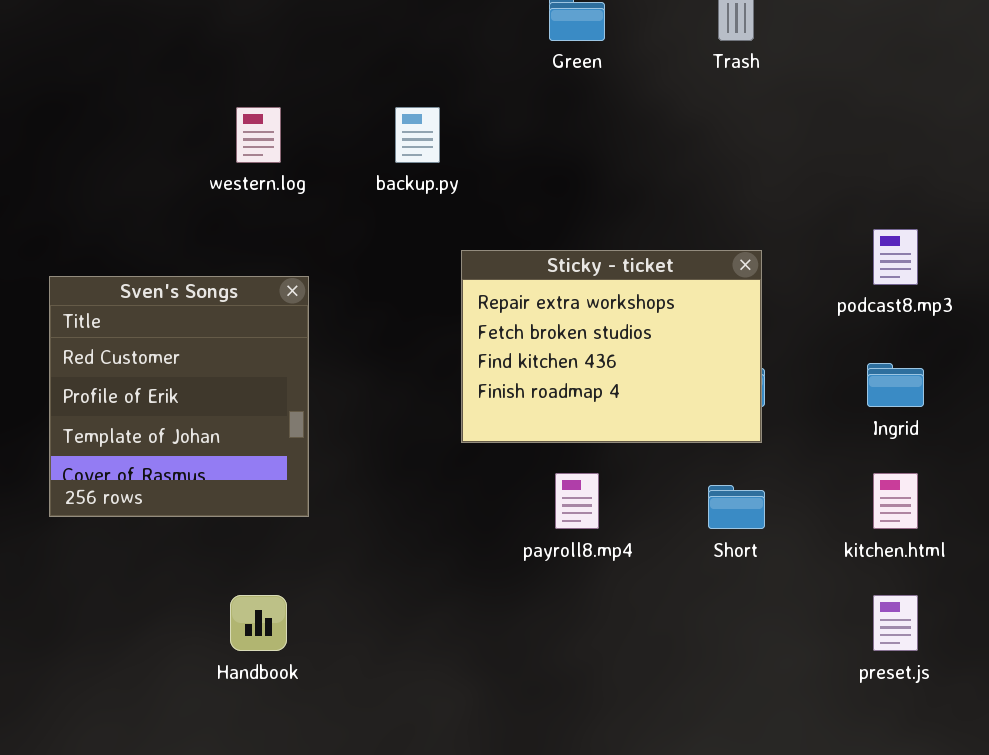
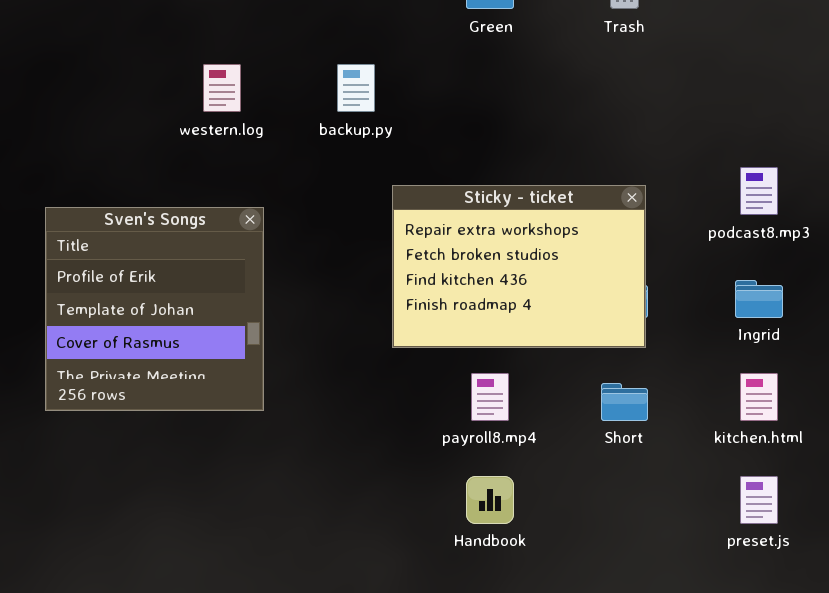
Sven's Songs: [49,276,309,517] -> [45,207,264,411], scrolled down 1 row
Handbook: [230,595,287,651] -> [466,476,514,524], moved

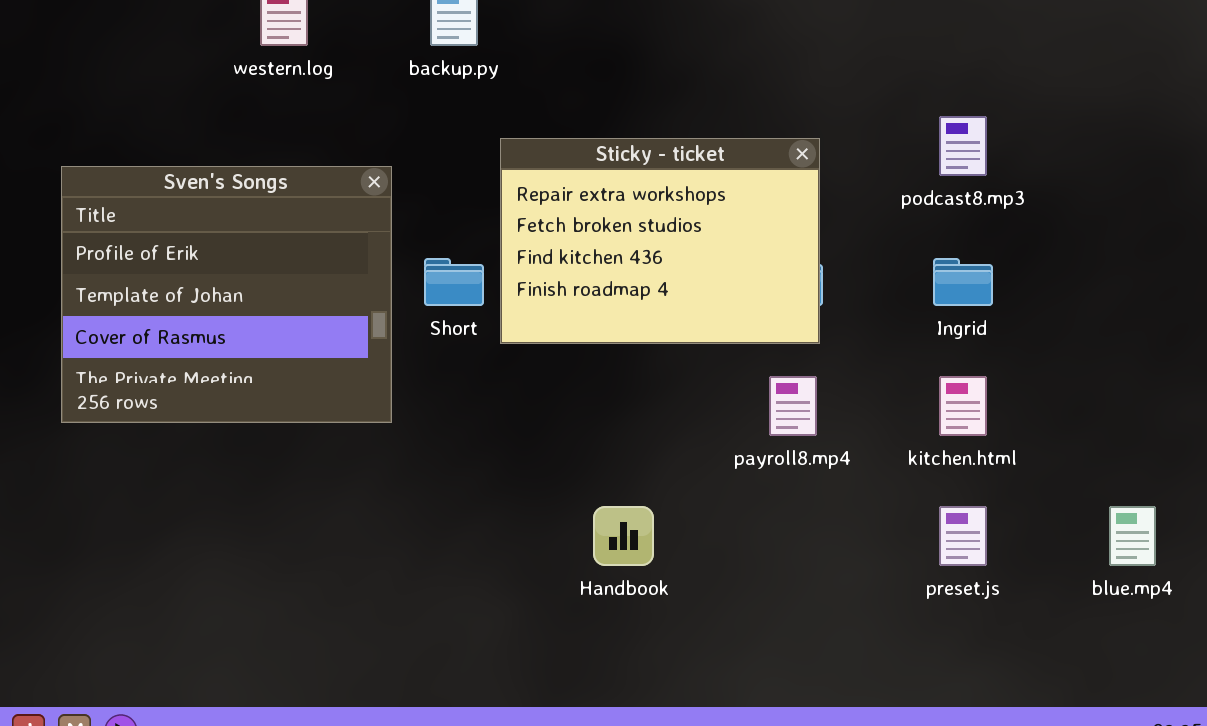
Sven's Songs: [45,207,264,411] -> [61,166,392,423], resized
payroll8.mp4: [471,373,509,421] -> [769,376,817,436], moved
Short: [601,383,648,421] -> [424,258,484,306], moved

